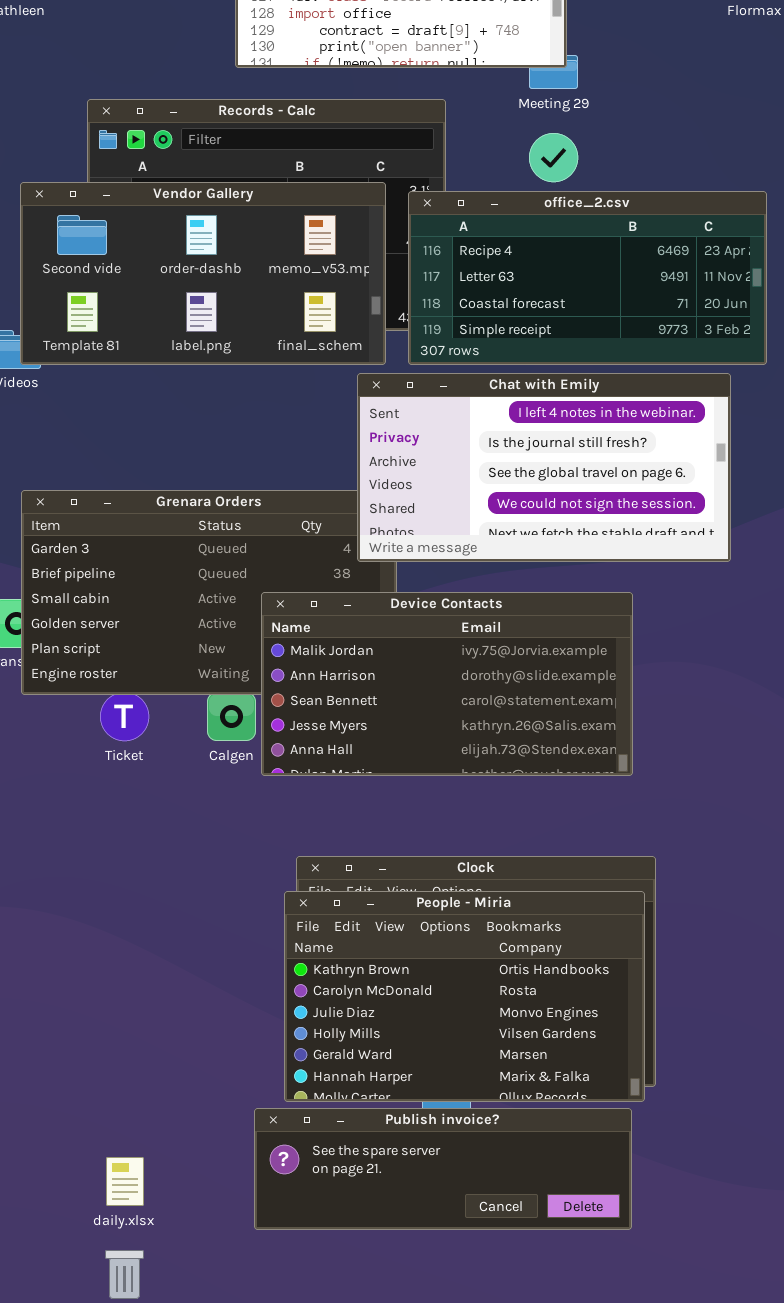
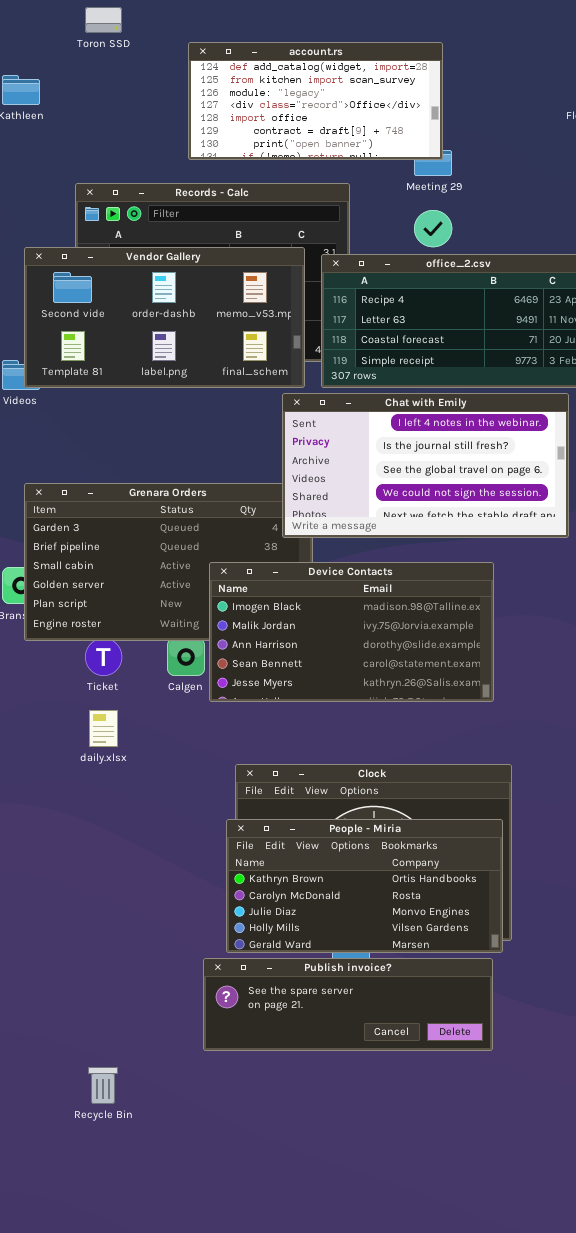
Device Contacts: [261,592,633,776] -> [209,562,494,702], scrolled up 1 row
People - Miria: [284,891,645,1102] -> [226,819,503,953], resized
daily.xlsx: [106,1157,144,1206] -> [89,710,118,747], moved

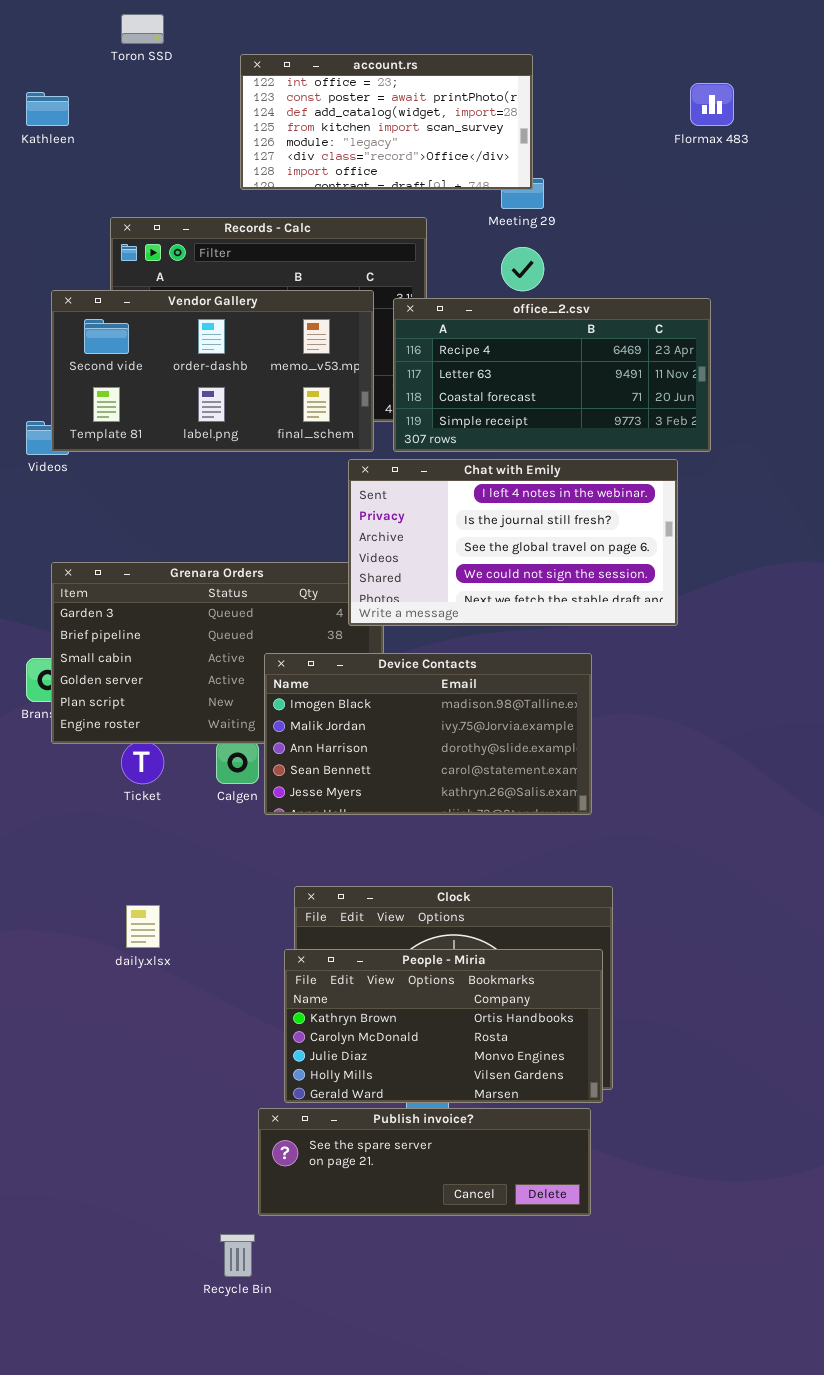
account.rs: [188,42,443,160] -> [240,54,533,190], scrolled up 2 rows
daily.xlsx: [89,710,118,747] -> [126,905,160,948], moved
Recycle Bin: [88,1067,118,1104] -> [220,1234,255,1277], moved

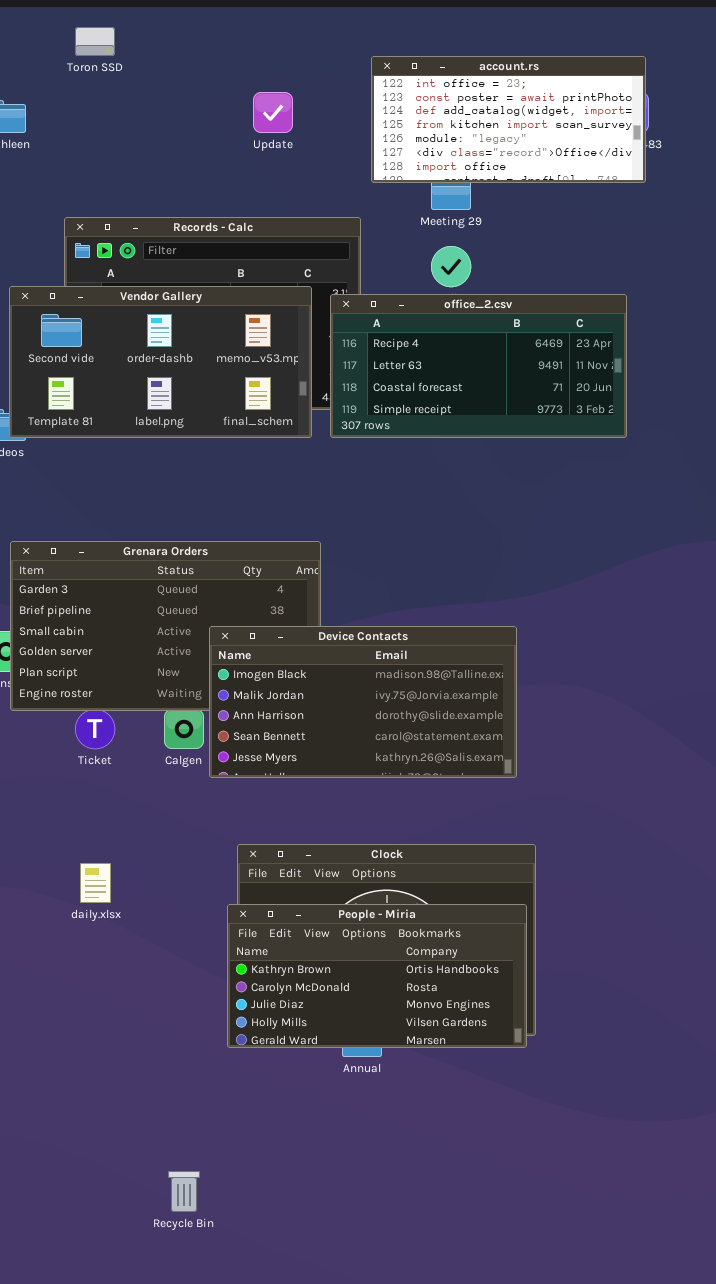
account.rs: [240,54,533,190] -> [371,56,646,183], moved
Chat with Emily: [348,459,678,626] -> none, closed
Publish invoice?: [258,1108,591,1216] -> none, closed

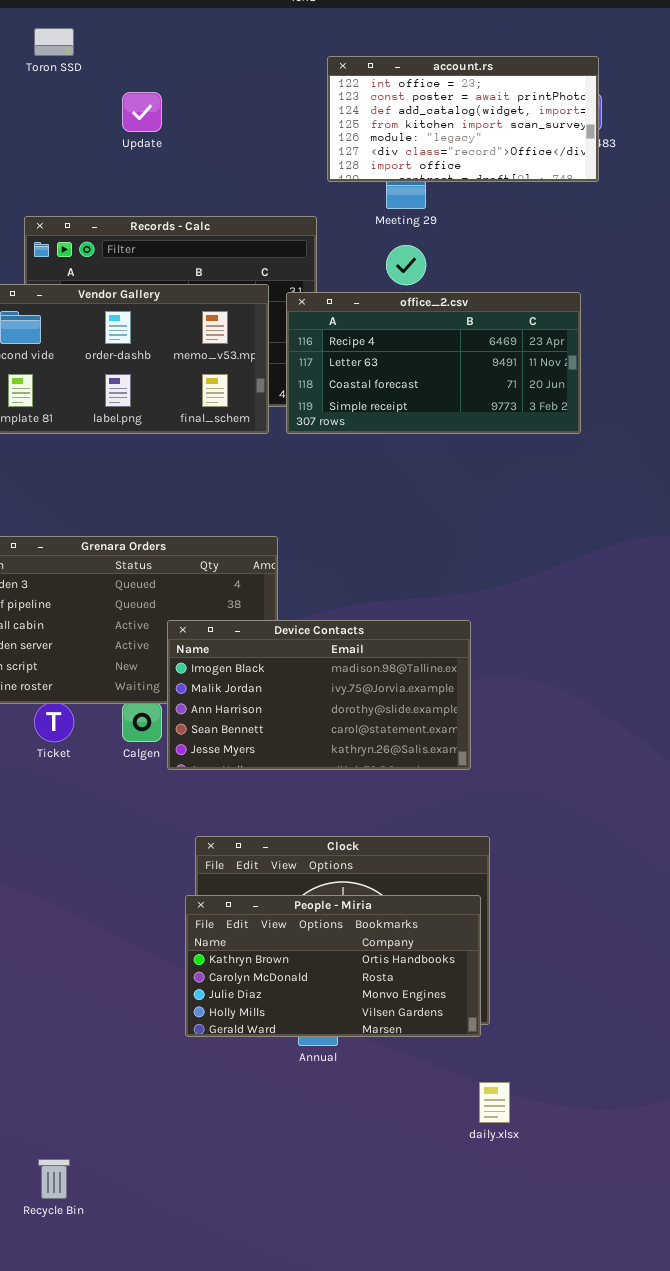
Update: [253,92,293,133] -> [122,92,162,132], moved
daily.xlsx: [80,863,111,903] -> [479,1082,510,1123], moved
Recycle Bin: [168,1171,200,1212] -> [38,1159,70,1199], moved

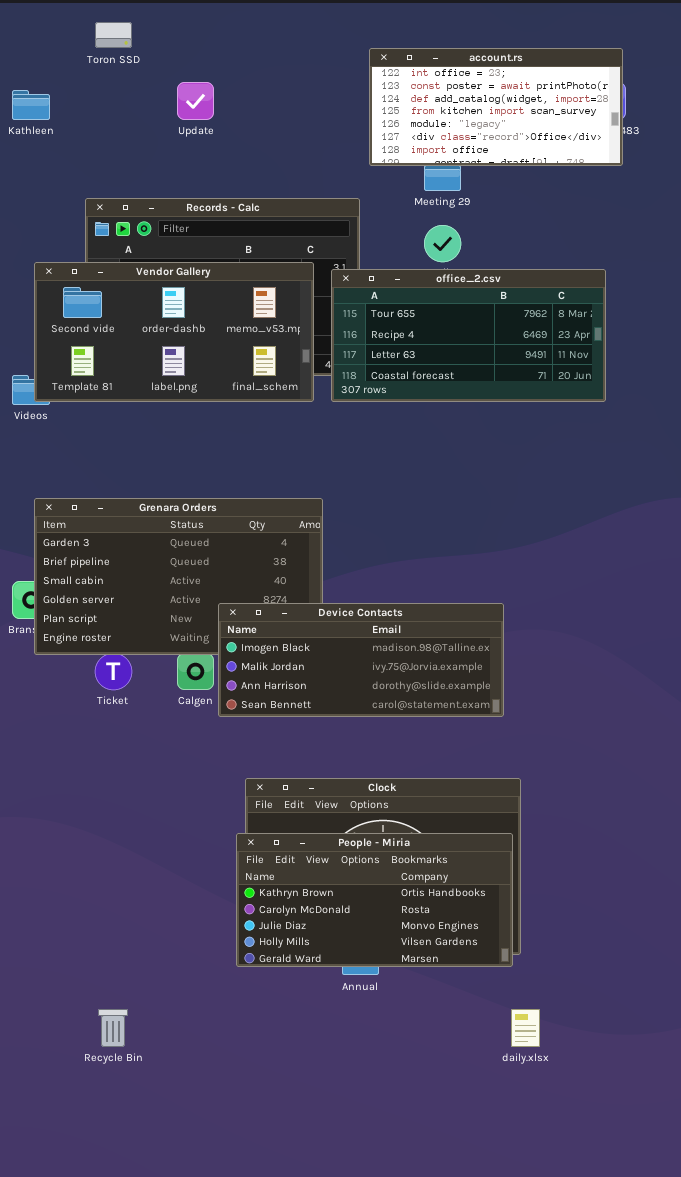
office_2.csv: [286,292,581,434] -> [331,269,606,402], scrolled up 1 row
Device Contacts: [167,620,471,770] -> [218,603,504,717], resized
Recycle Bin: [38,1159,70,1199] -> [98,1009,128,1047], moved

